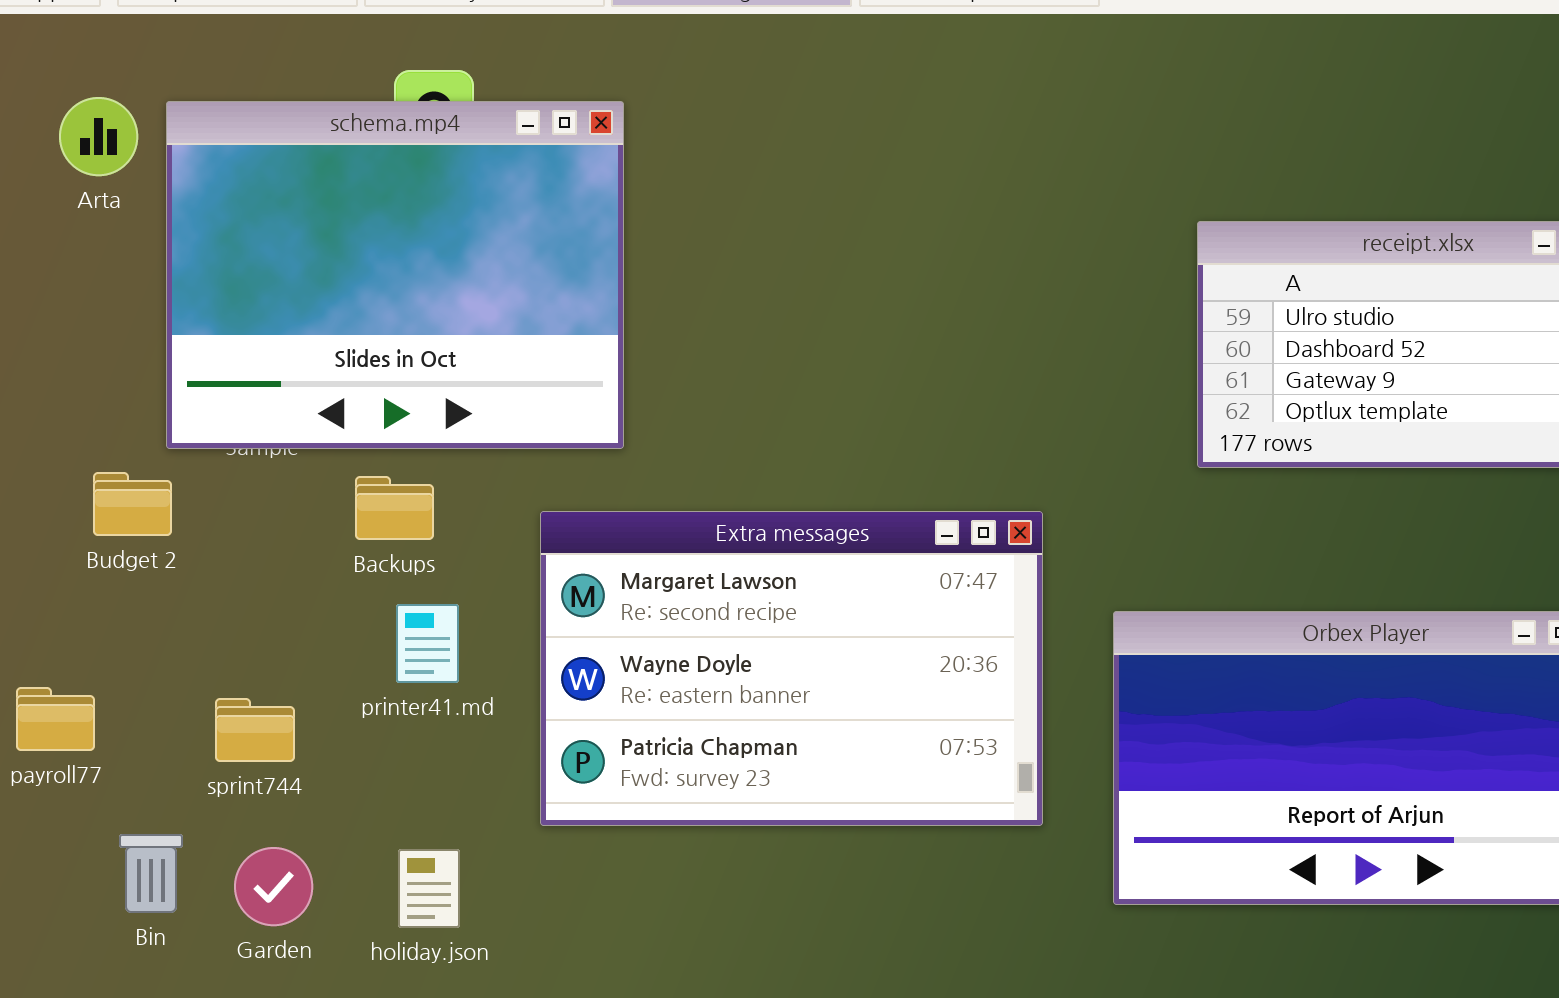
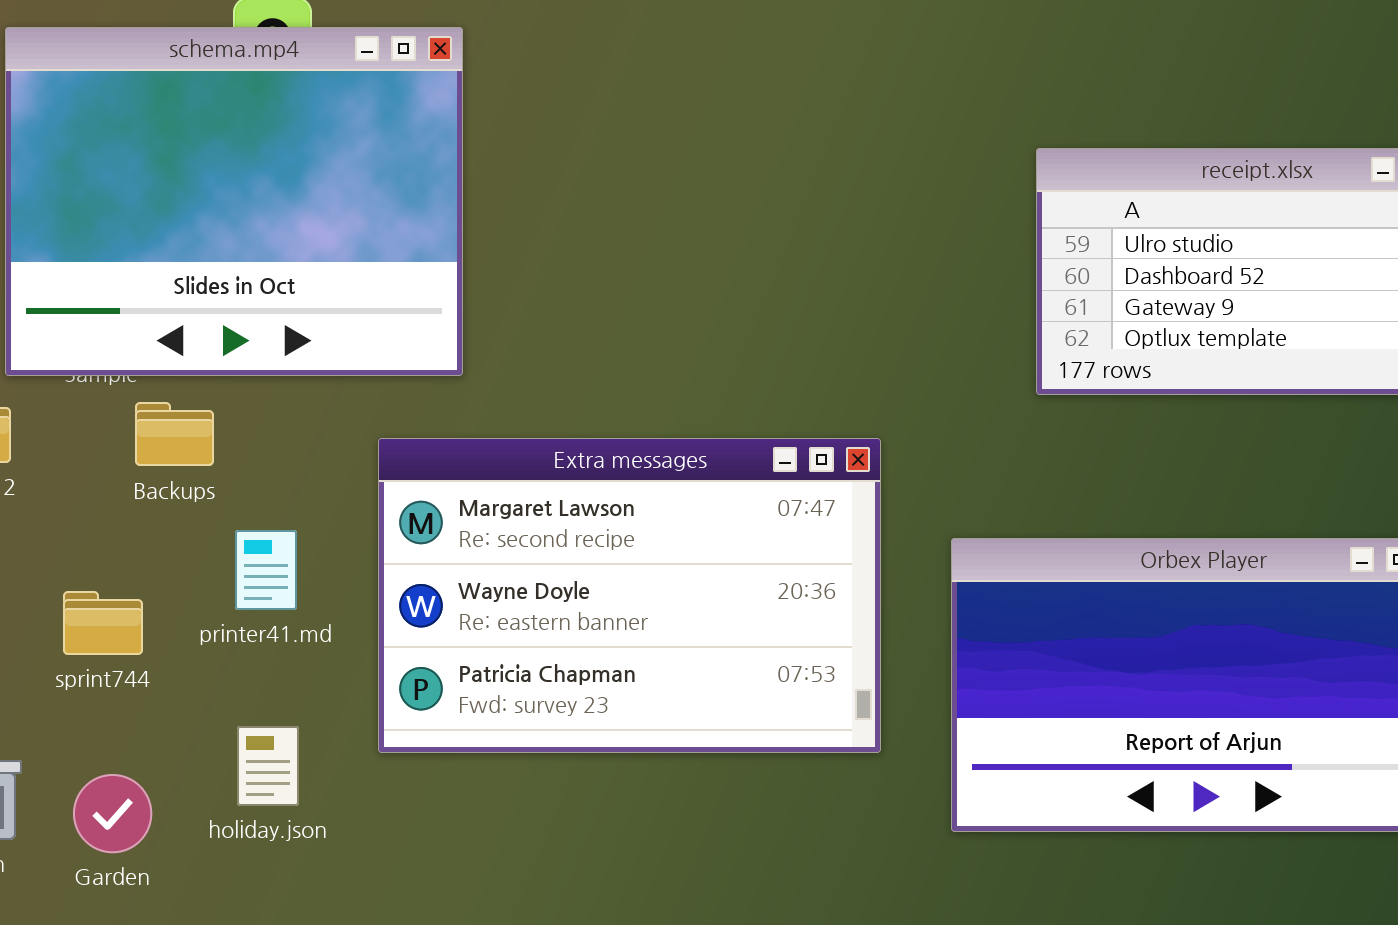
Backups: [355,476,434,540] -> [135,402,214,466], moved
sprint744: [215,698,295,762] -> [63,591,143,655], moved
holiday.json: [398,849,460,928] -> [237,726,299,806], moved

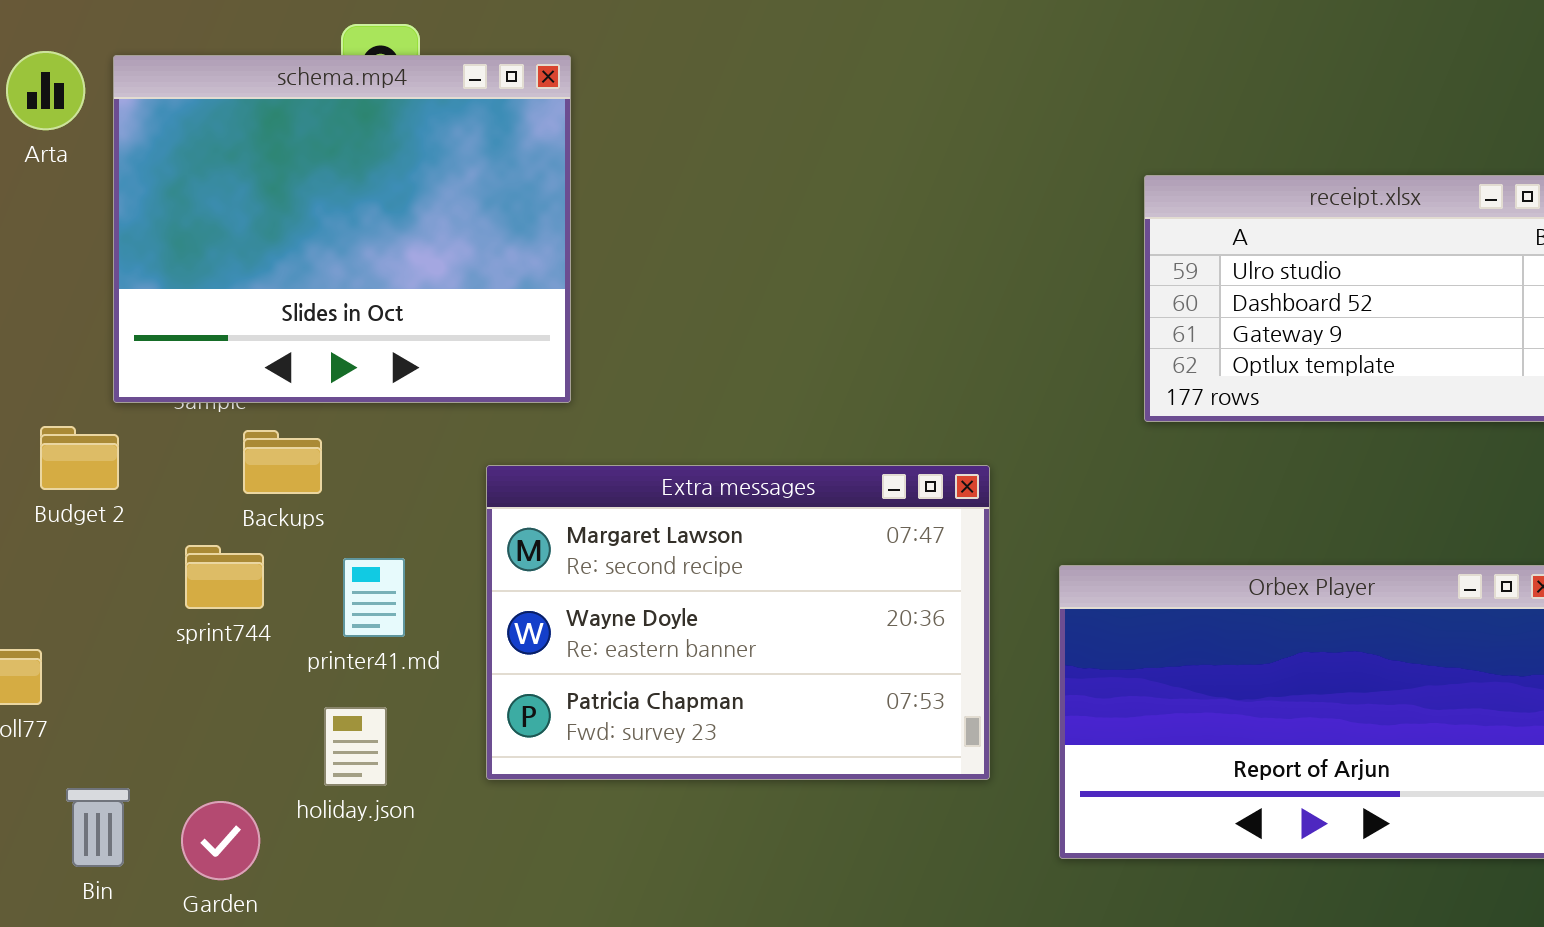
sprint744: [63,591,143,655] -> [185,545,264,609], moved
holiday.json: [237,726,299,806] -> [324,707,387,786], moved

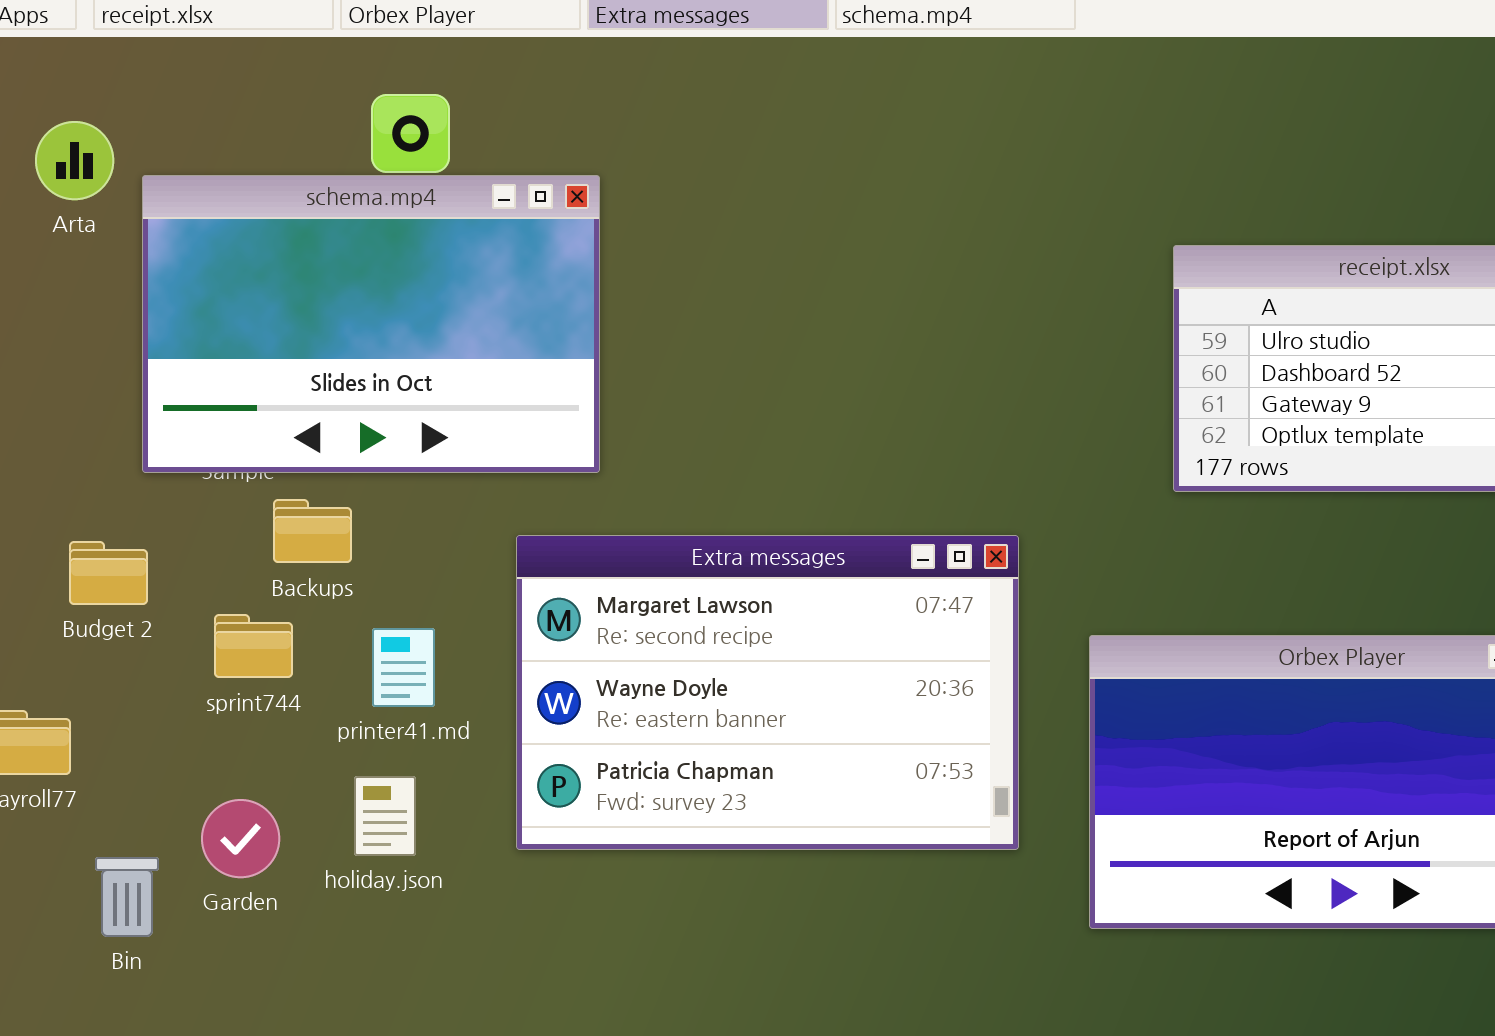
schema.mp4: [113,55,571,403] -> [142,175,600,473], resized
Budget 2: [40,426,119,490] -> [69,541,148,605], moved
Garden: [181,801,260,880] -> [201,799,280,878], moved

